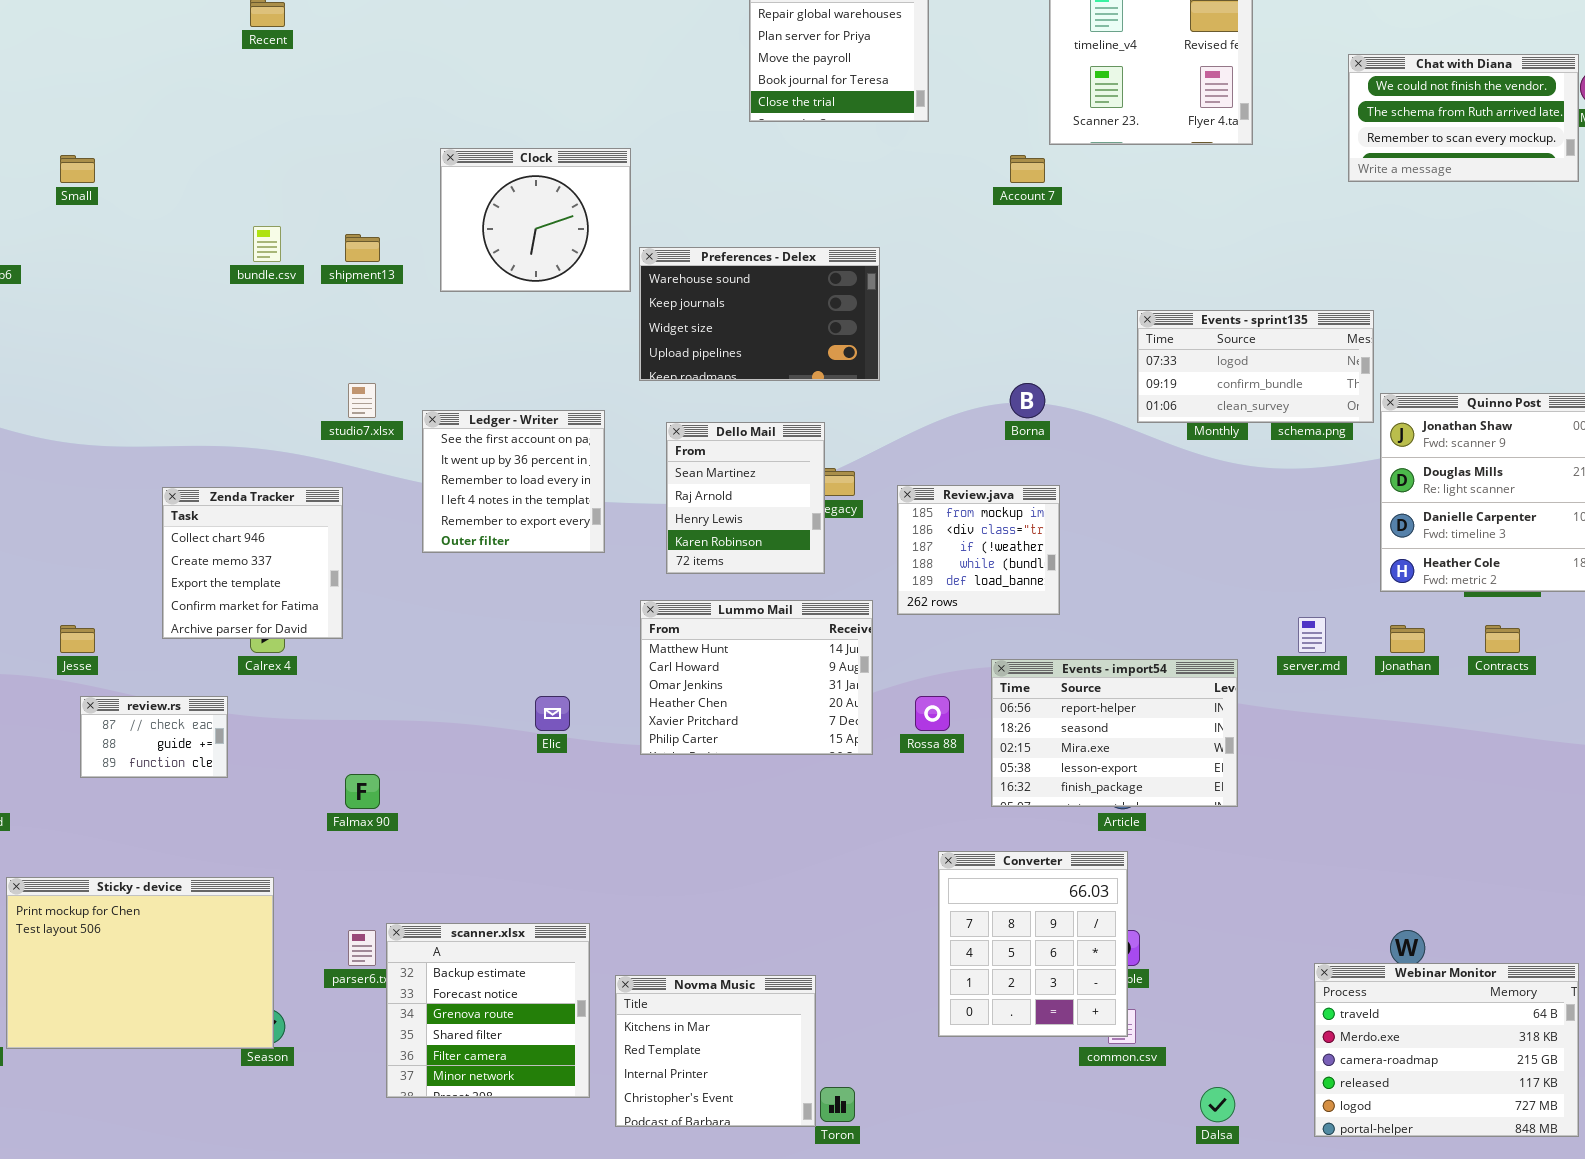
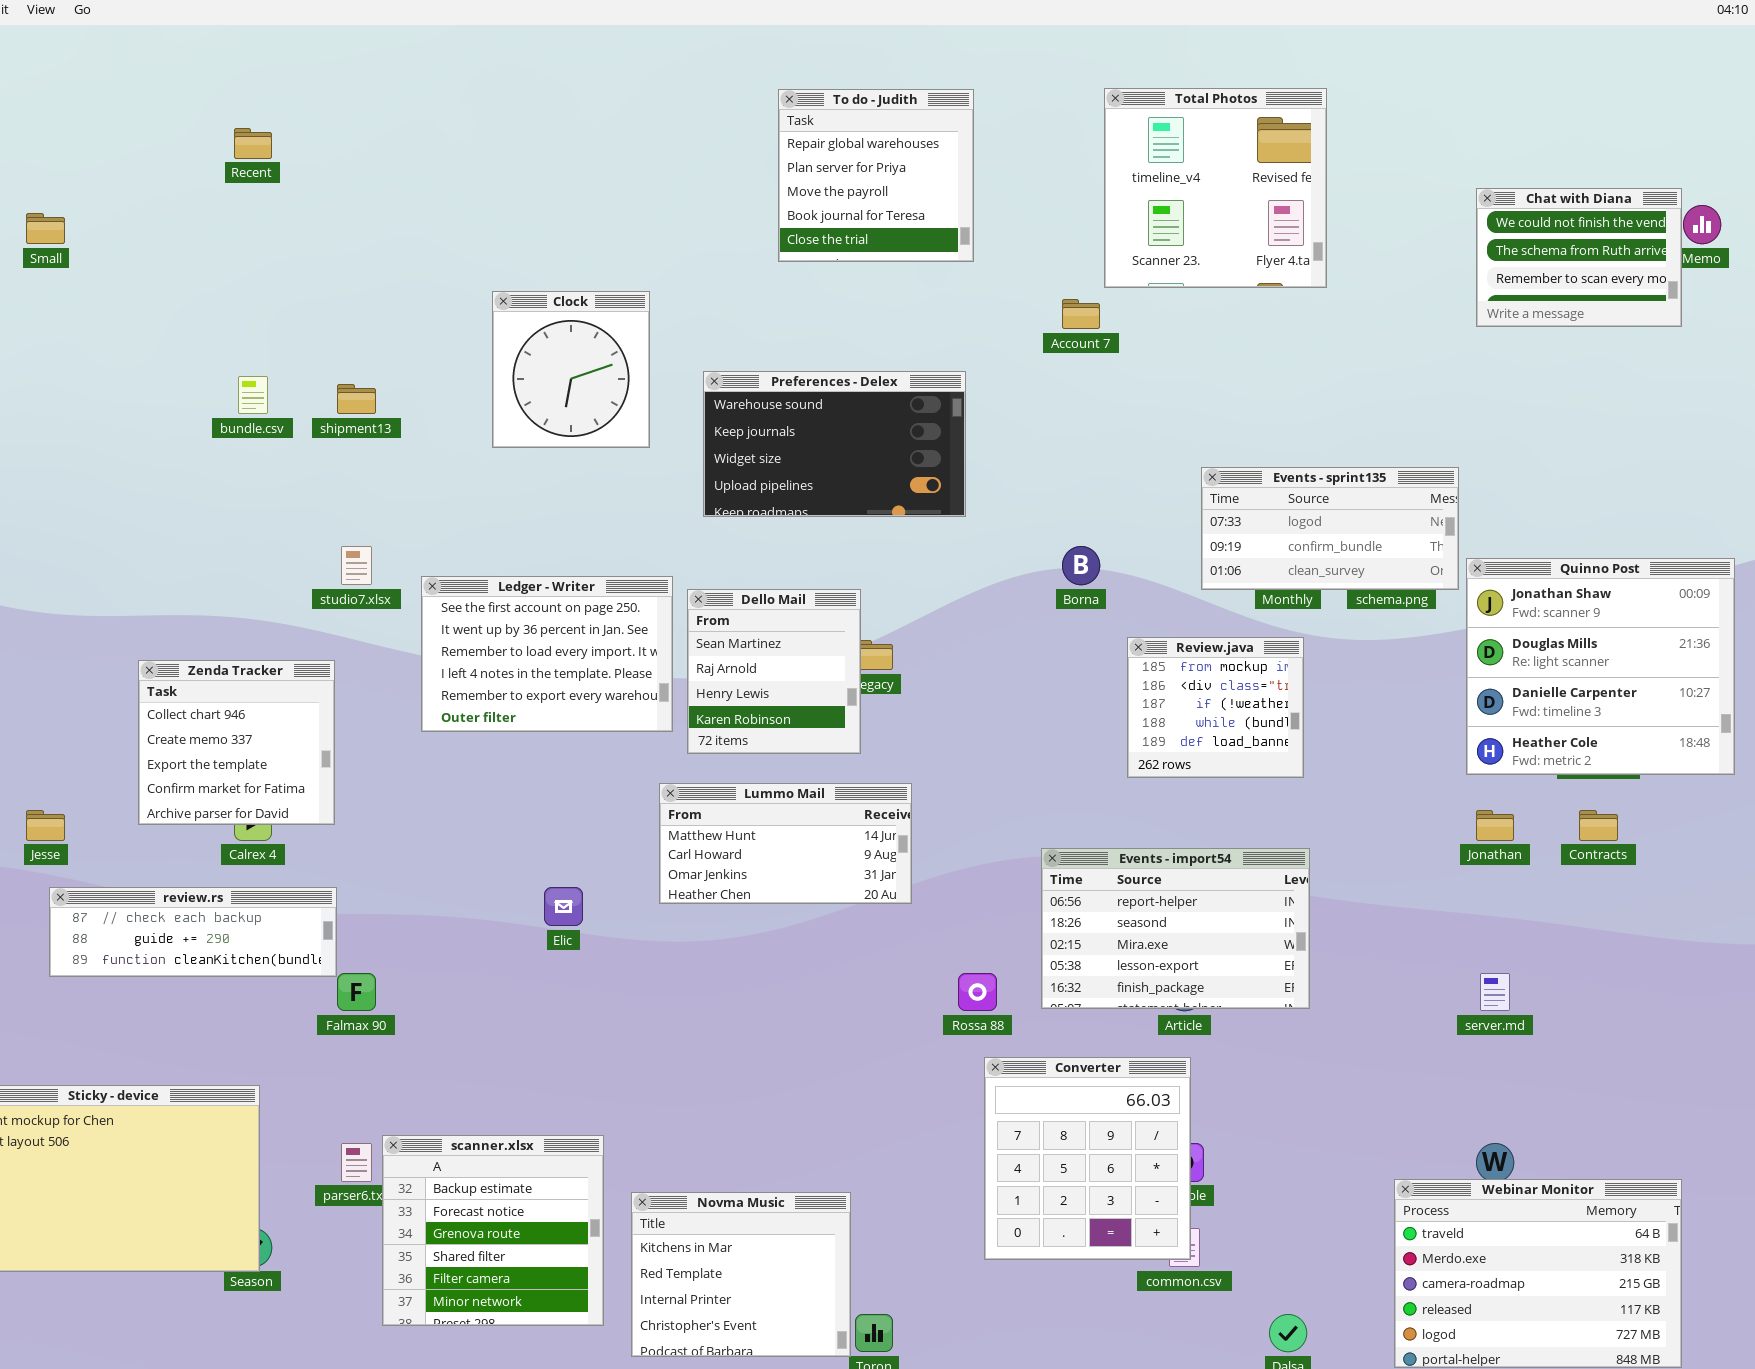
Chat with Diana: [1348,54,1579,182] -> [1476,188,1682,327], resized
Clock: [440,148,631,292] -> [492,291,650,448], resized
Small: [60,155,95,183] -> [26,213,65,244], moved
Preferences - Delex: [639,247,880,381] -> [703,371,966,517], moved
Ledger - Writer: [422,410,605,553] -> [421,576,673,732], resized
Review.java: [897,485,1060,615] -> [1127,637,1304,778], moved
Lummo Mail: [640,600,873,755] -> [659,783,912,904], resized
server.md: [1298,617,1326,653] -> [1480,973,1510,1011], moved
review.rs: [80,696,228,778] -> [49,887,337,977], resized
Rossa 88: [915,696,950,731] -> [958,973,997,1011], moved

